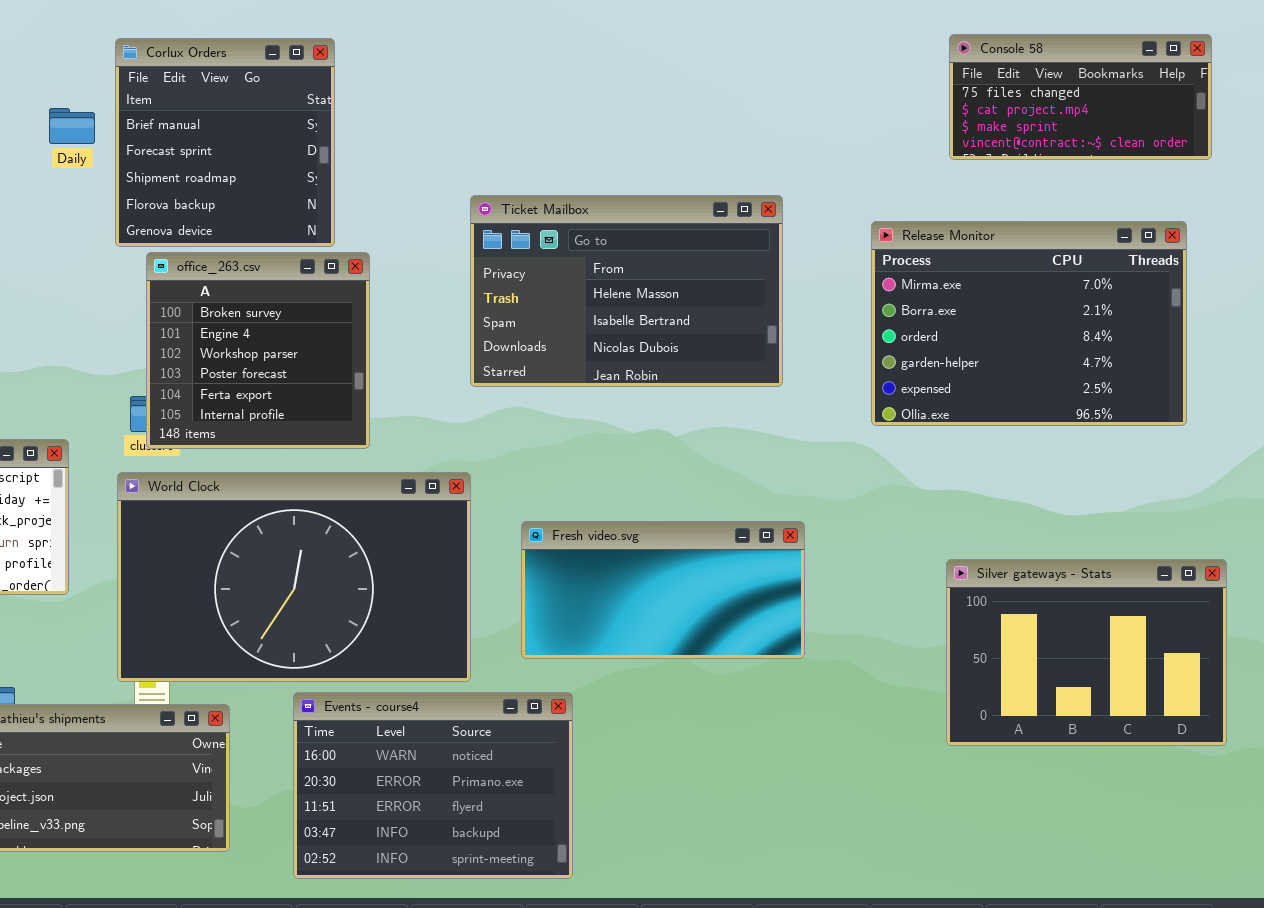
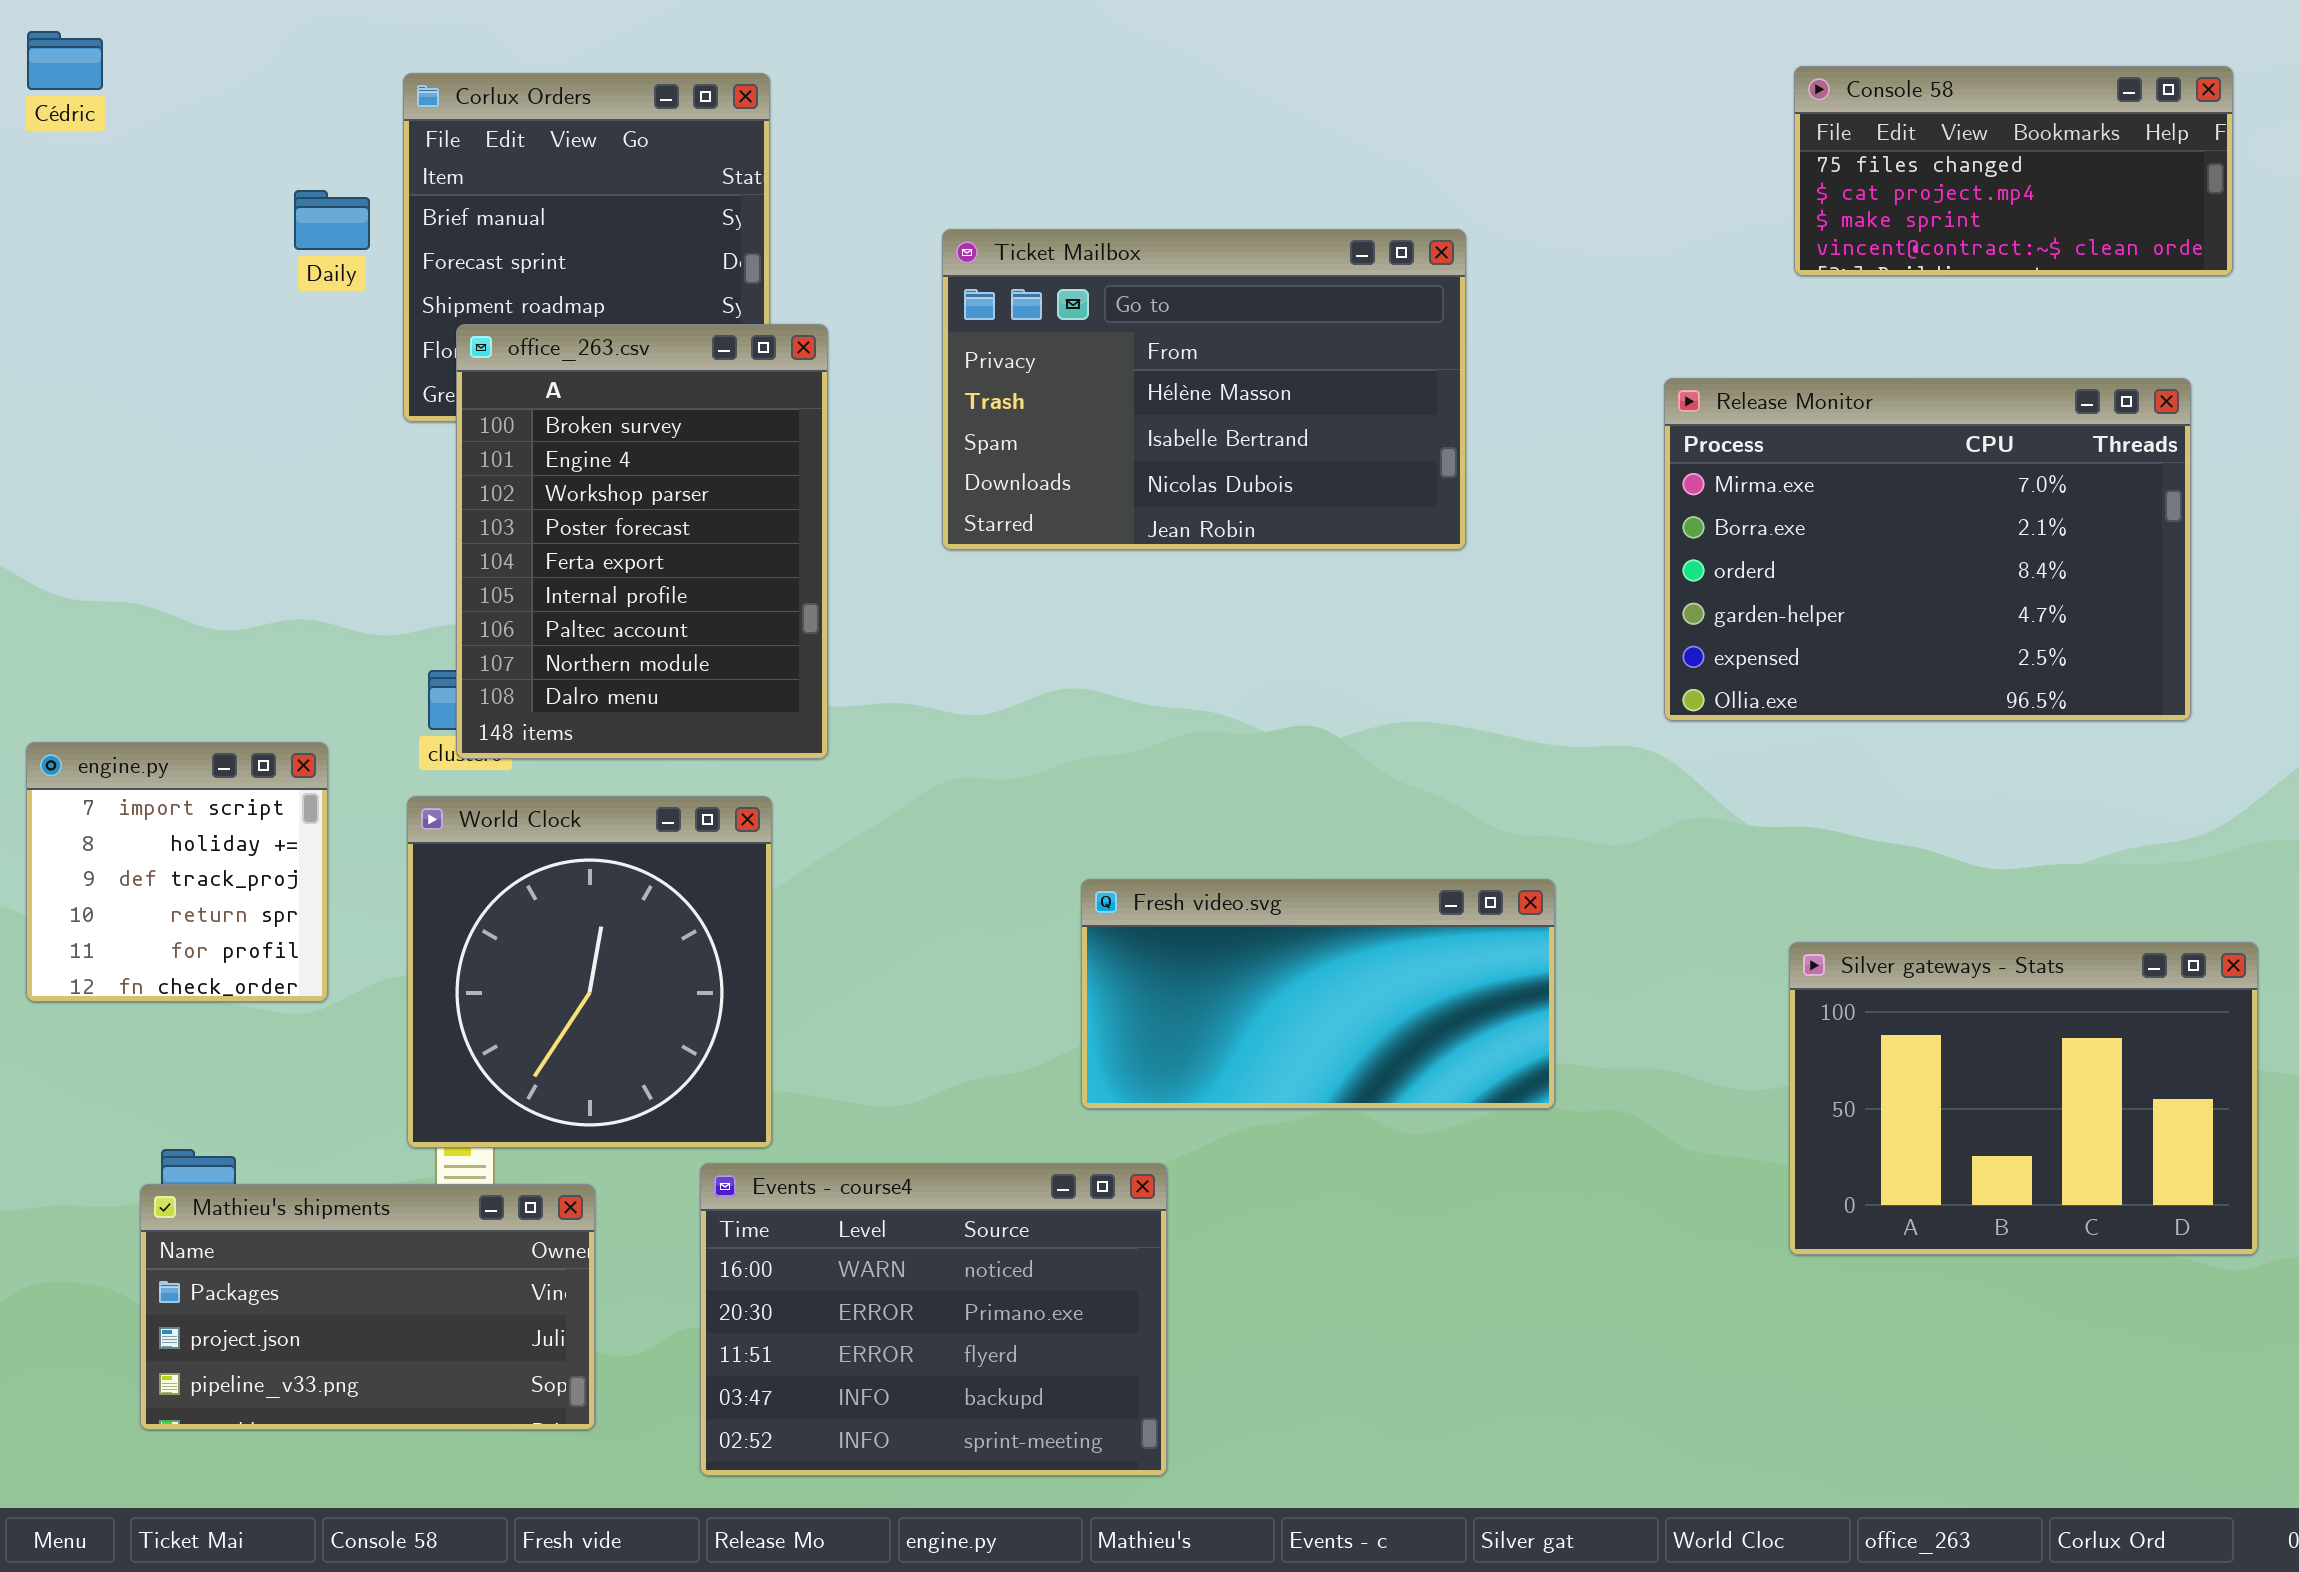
Ticket Mailbox: [470,195,783,387] -> [942,229,1466,550], moved
office_263.csv: [146,252,370,449] -> [456,324,828,759], resized
World Clock: [117,472,471,682] -> [407,796,772,1148], resized

